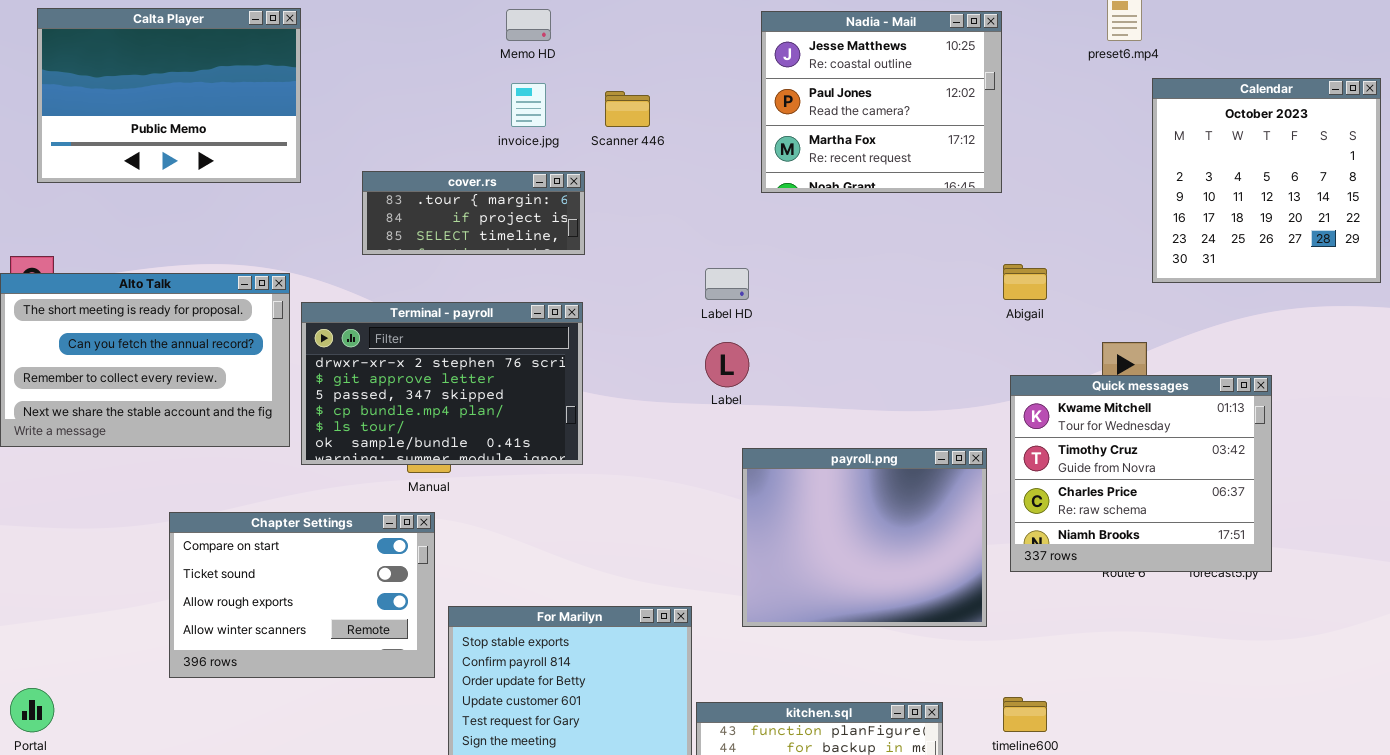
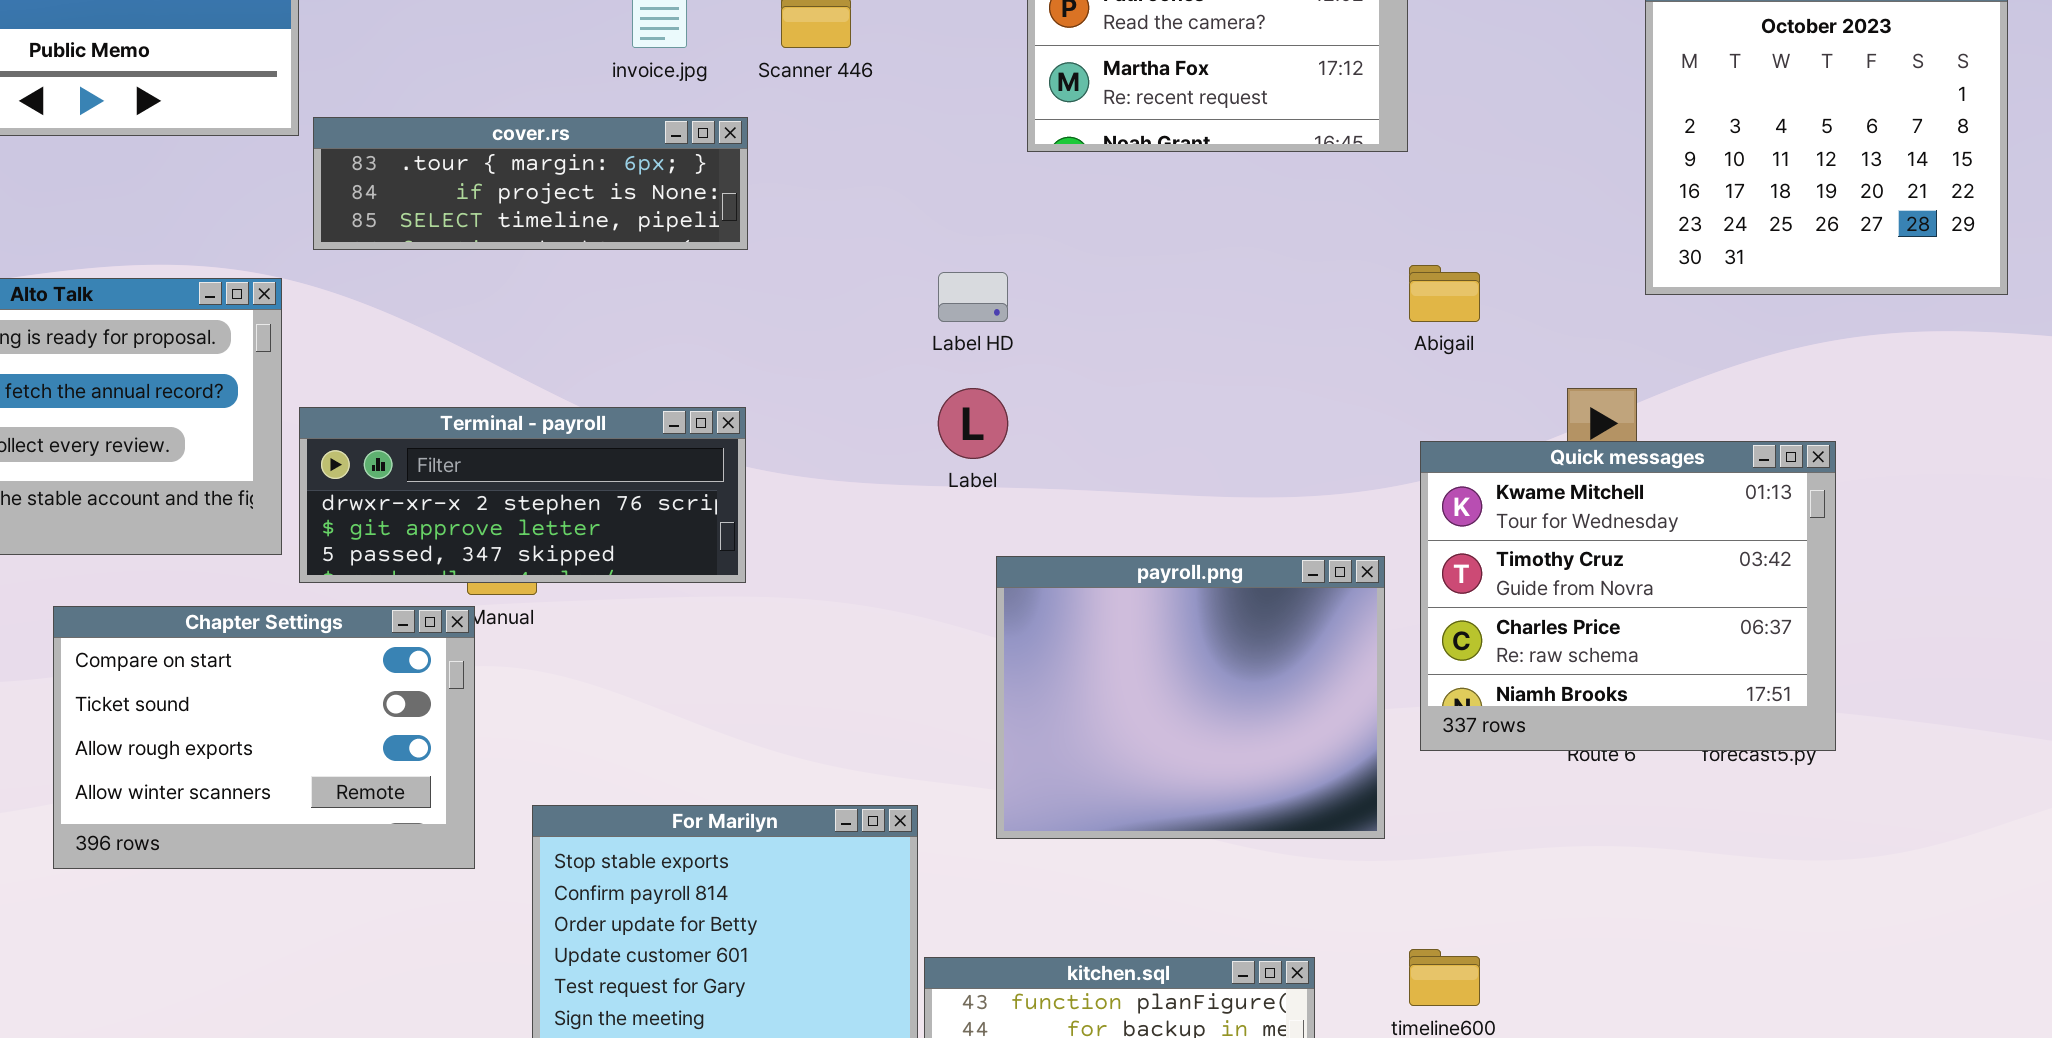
cover.rs: [362,171,585,255] -> [313,117,748,250], resized
Terminal - payroll: [301,302,583,465] -> [299,407,746,583], resized
Chapter Settings: [169,512,435,678] -> [53,606,475,869], moved

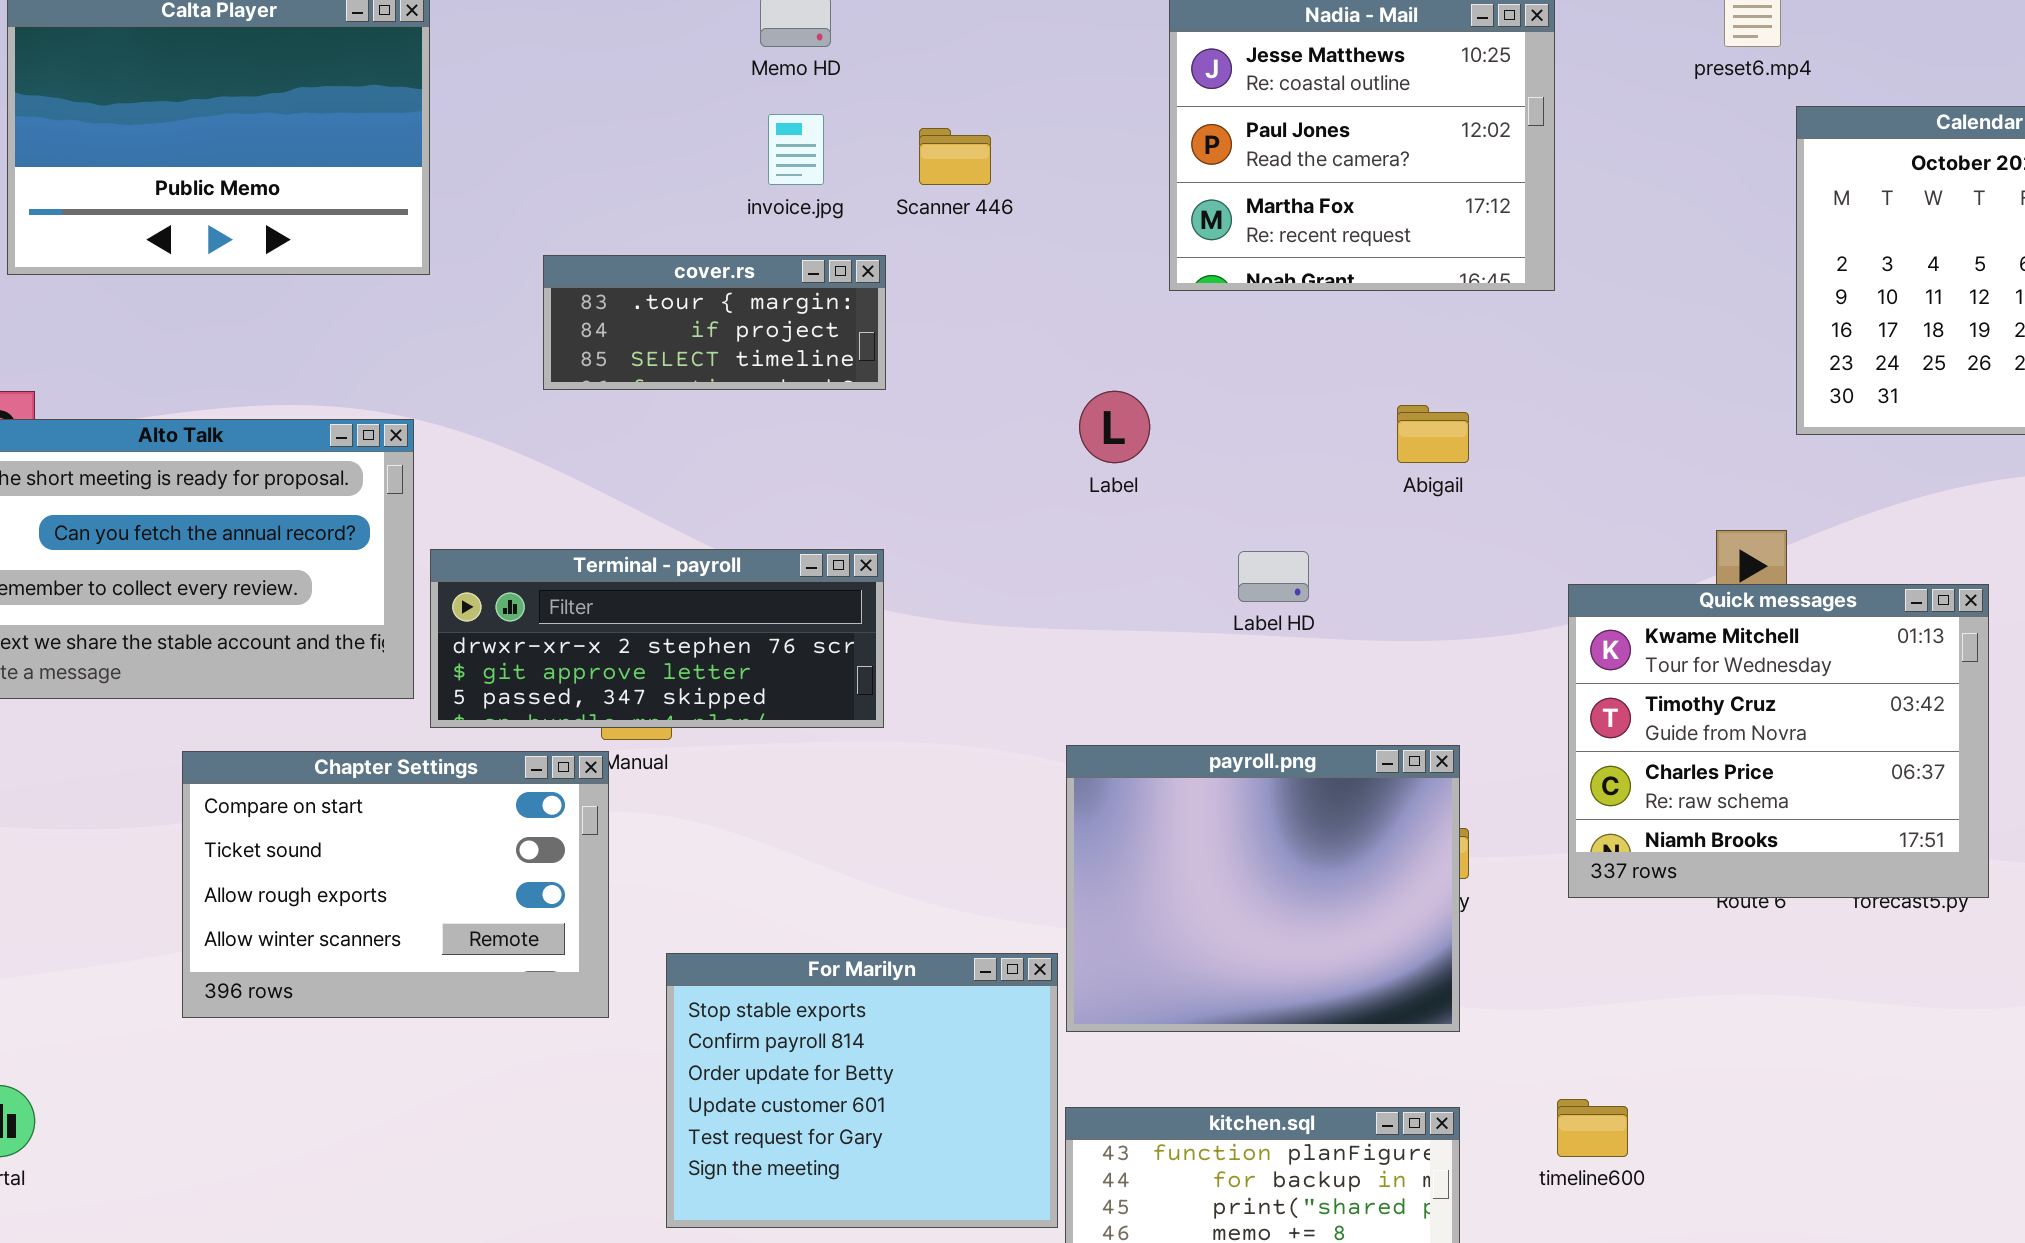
cover.rs: [313,117,748,250] -> [543,255,886,390], resized
Abigail: [1409,265,1480,322] -> [1397,405,1469,463], moved
Label HD: [938,272,1008,322] -> [1238,551,1309,602], moved
Label: [938,388,1008,459] -> [1079,391,1150,463], moved
payroll.png: [996,556,1385,839] -> [1066,745,1460,1032], moved

